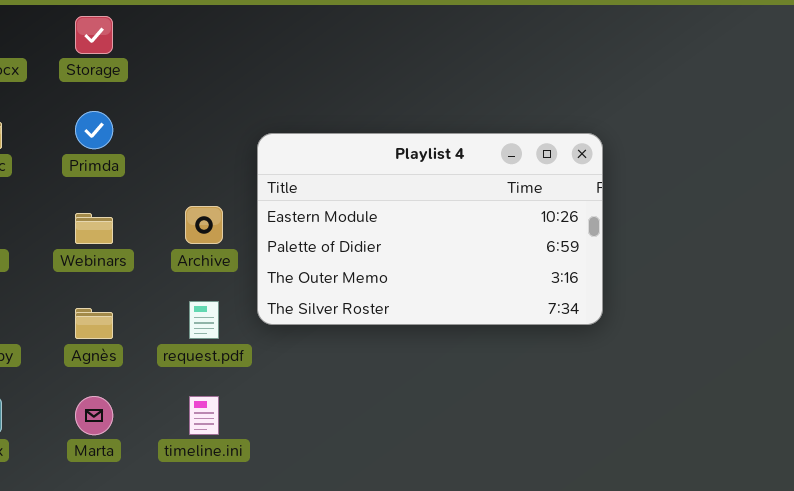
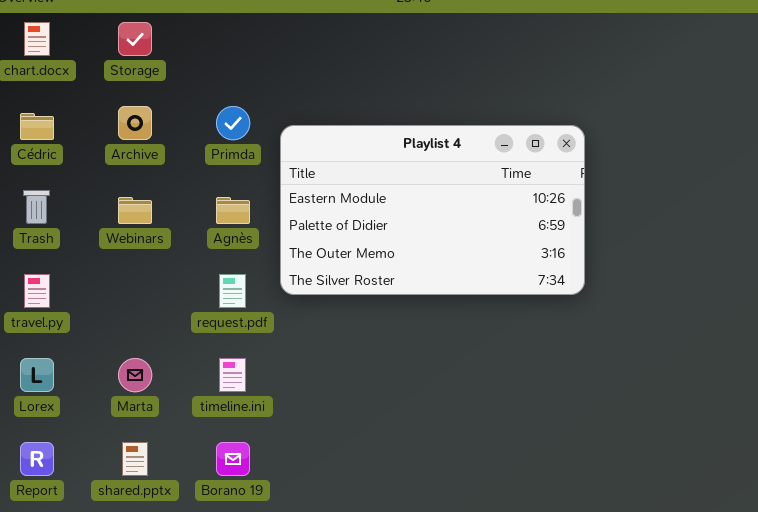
Primda: [75,111,113,149] -> [216,106,250,140], moved
Archive: [185,206,223,244] -> [118,106,152,140], moved
Agnès: [75,308,113,339] -> [216,197,250,224], moved

